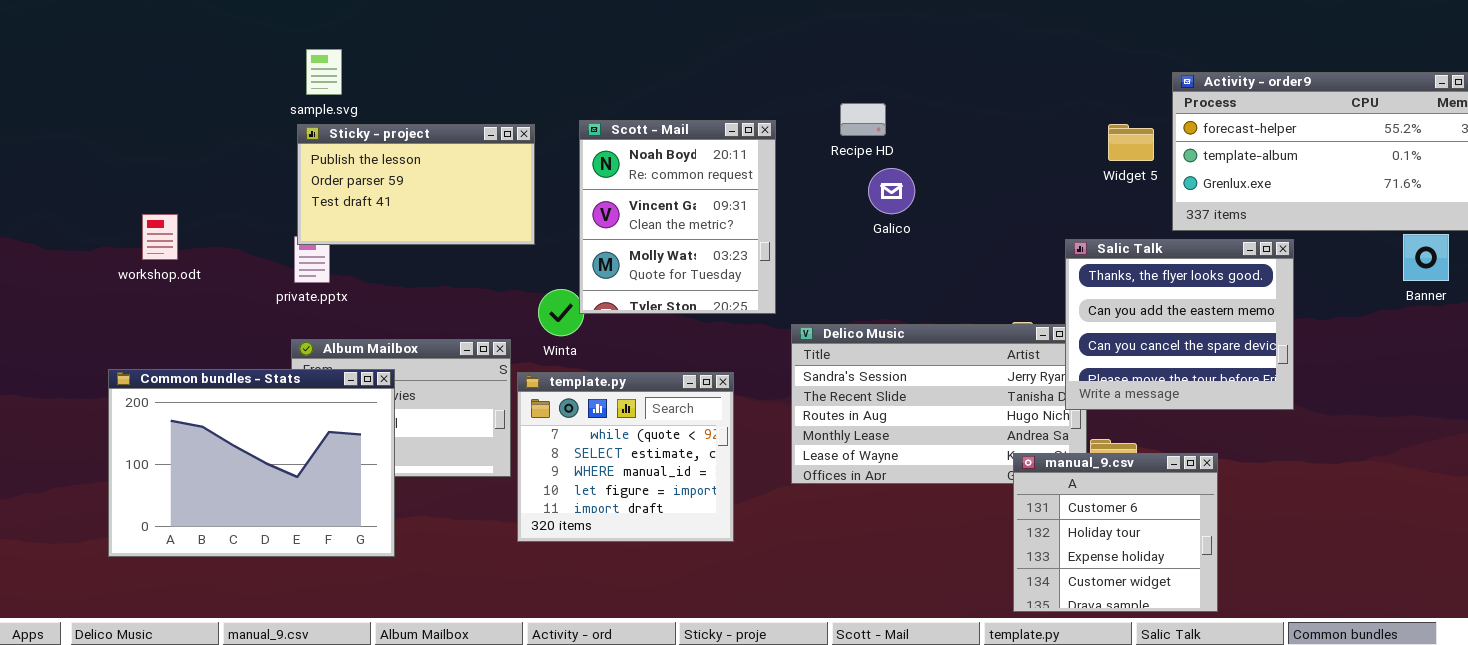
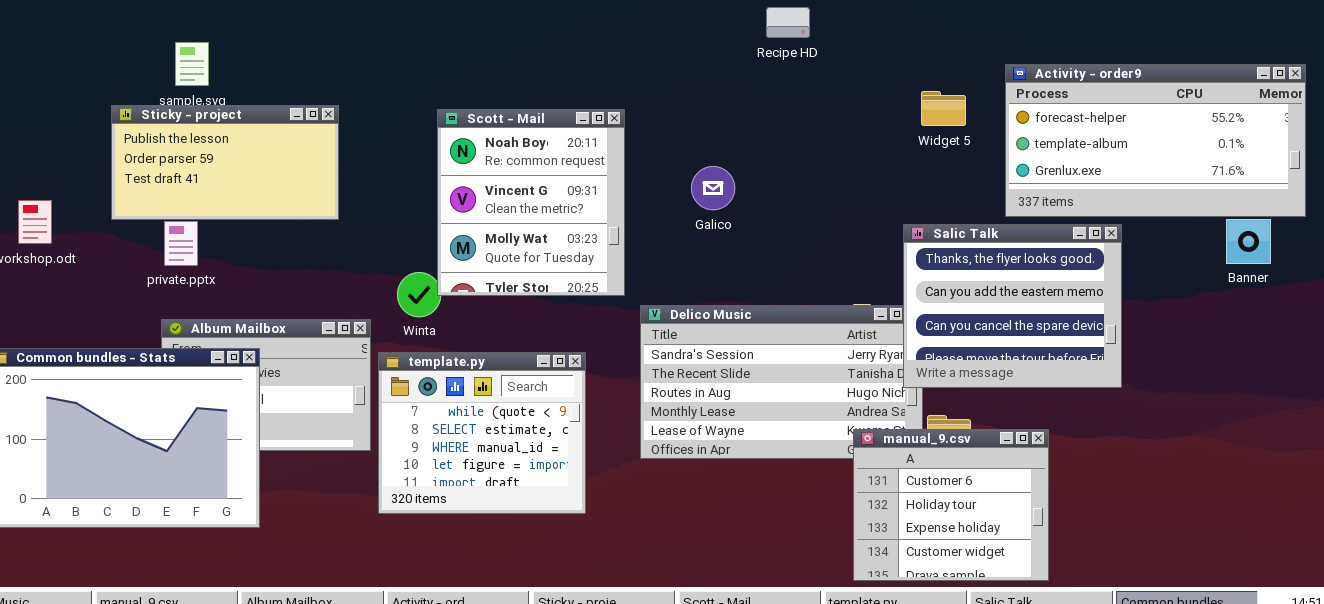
Recipe HD: [840,103,886,136] -> [766,7,810,38], moved
Sticky - project: [297,124,535,245] -> [111,105,339,220], moved
Widget 5: [1108,124,1154,161] -> [921,91,966,126], moved
Galico: [868,168,915,214] -> [691,166,735,210], moved

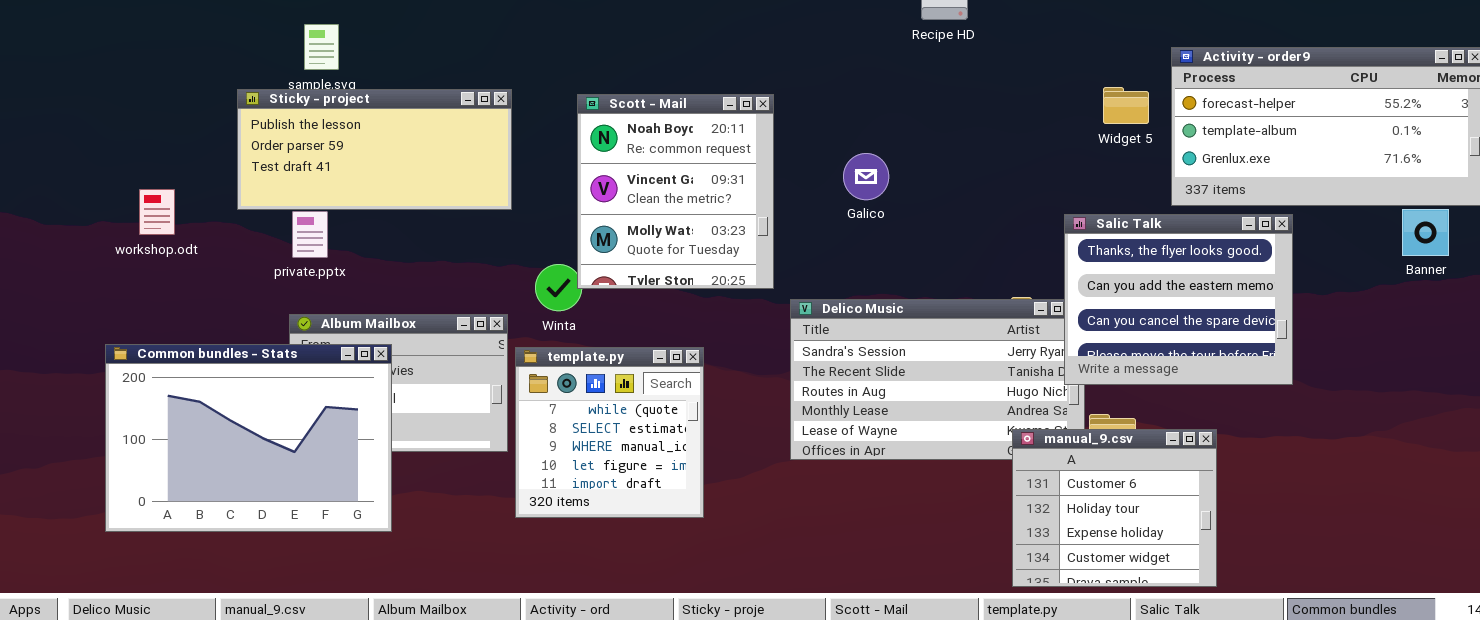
Widget 5: [921,91,966,126] -> [1103,87,1149,124], moved
Sticky - project: [111,105,339,220] -> [237,89,512,210], resized
template.py: [378,352,586,514] -> [515,347,704,518], resized

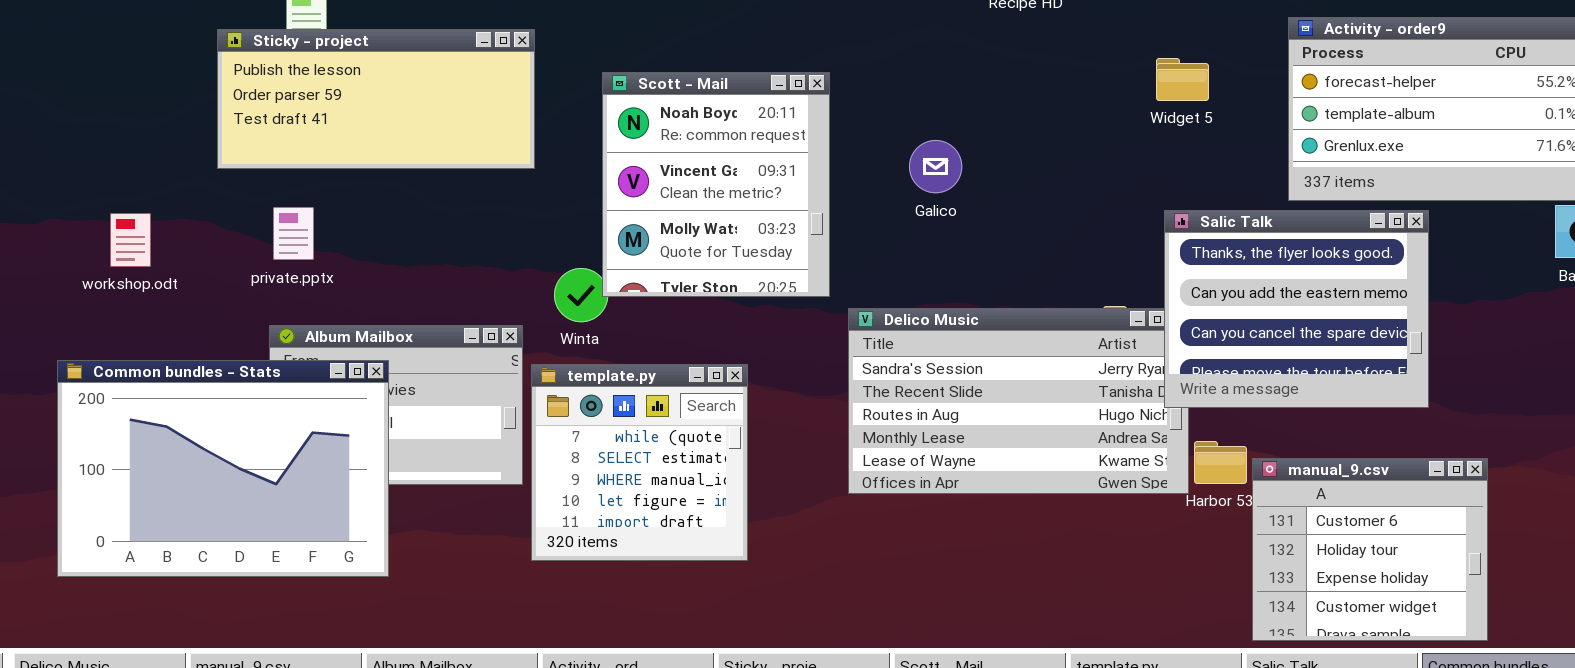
Widget 5: [1103,87,1149,124] -> [1156,58,1209,101], moved
Sticky - project: [237,89,512,210] -> [217,29,535,169], moved
workshop.odt: [139,189,175,235] -> [110,213,151,267], moved
manual_9.csv: [1012,429,1217,587] -> [1252,458,1488,641], moved

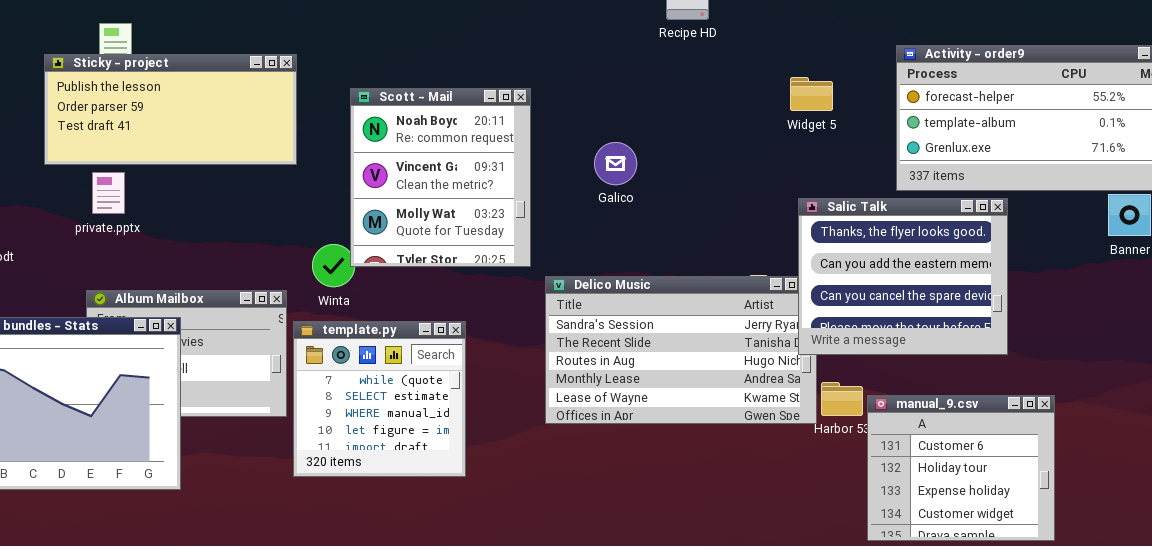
private.pptx: [273,207,314,260] -> [92,172,125,214], moved

